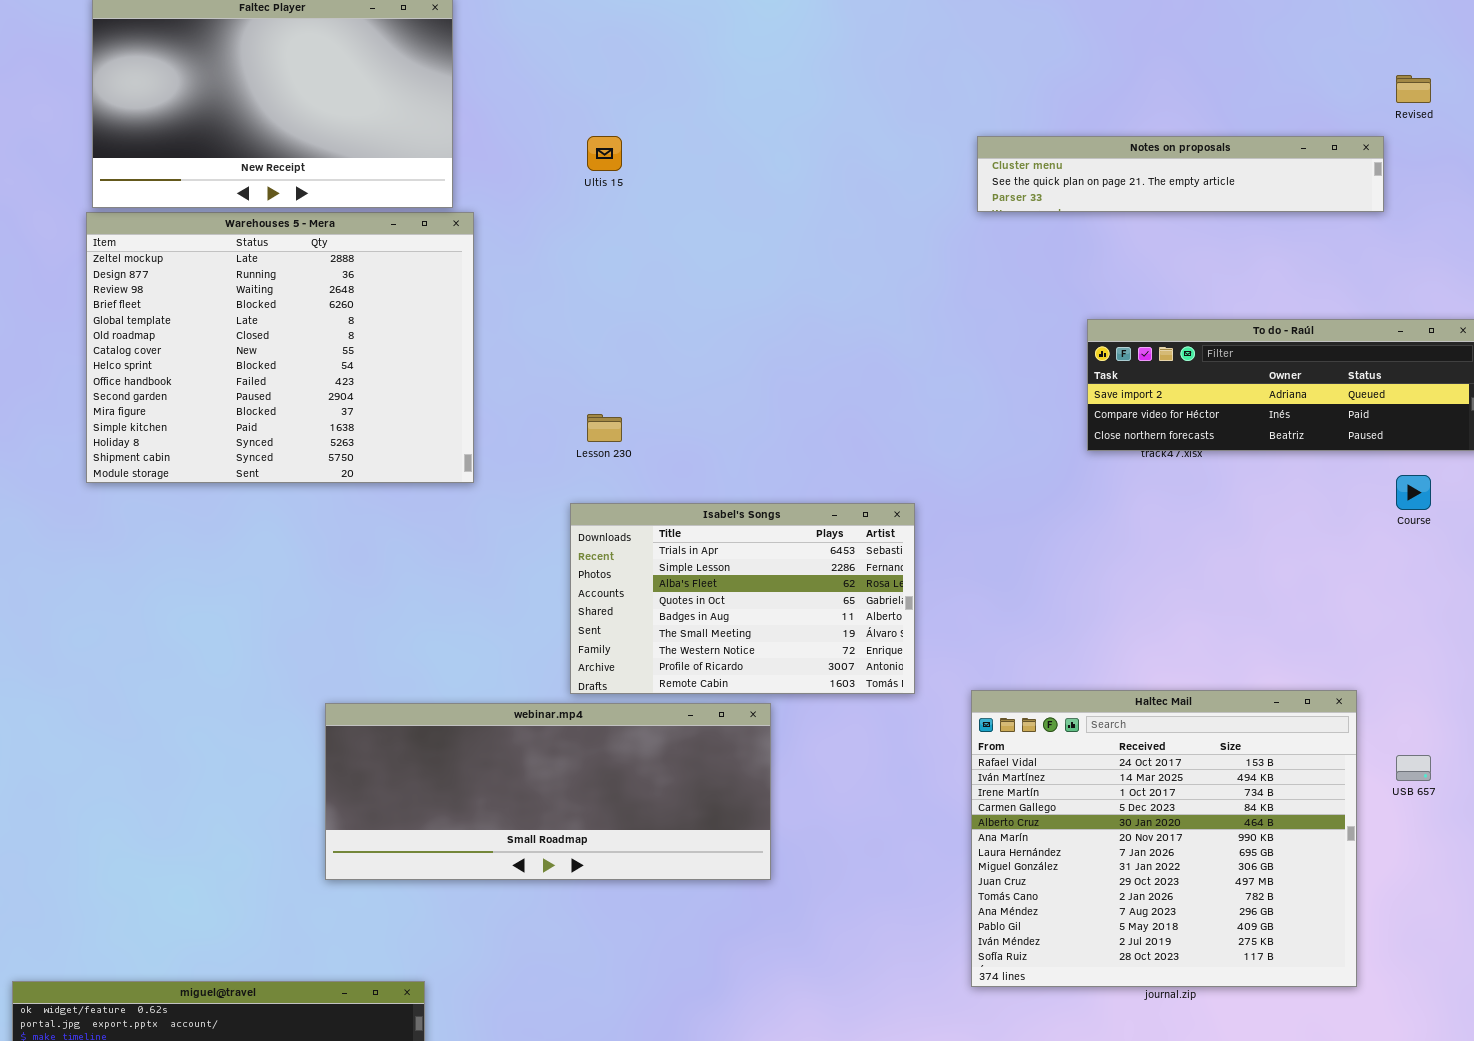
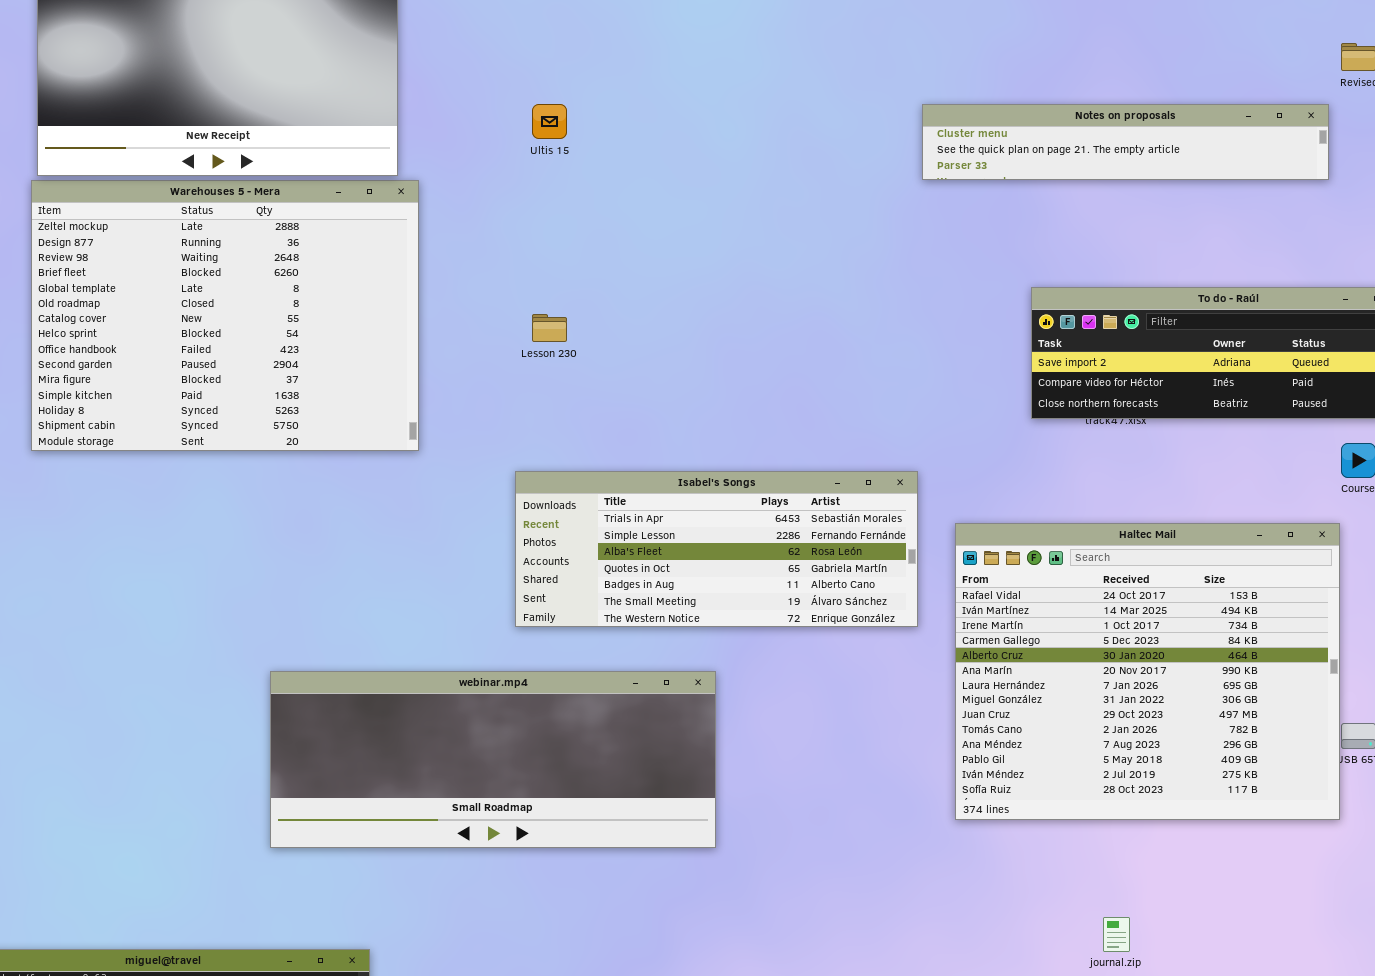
Lesson 230: [587,414,622,442] -> [532,314,567,342], moved
Isabel's Songs: [570,503,915,694] -> [515,471,918,627], resized
Haltec Mail: [971,690,1357,987] -> [955,523,1340,820], moved

